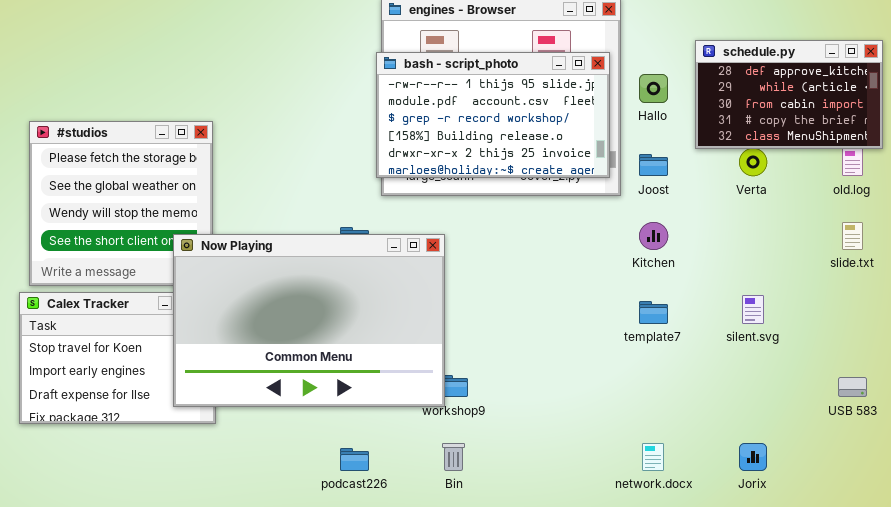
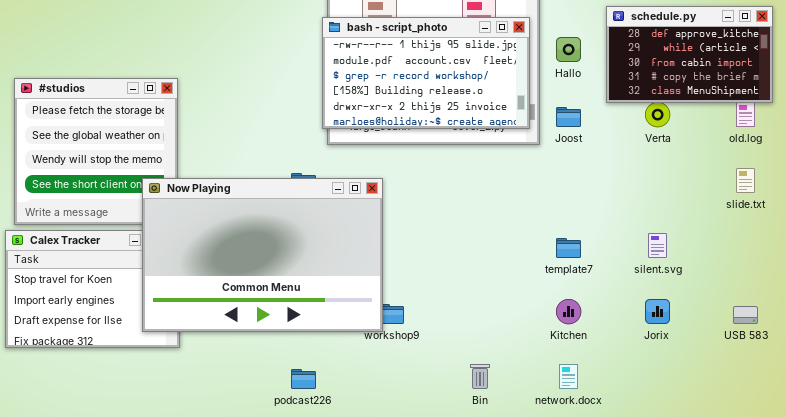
Kitchen: [639,222,668,250] -> [556,299,581,324], moved
Bin: [442,443,465,471] -> [470,364,490,389], moved
Jorix: [739,443,767,471] -> [645,299,670,324], moved

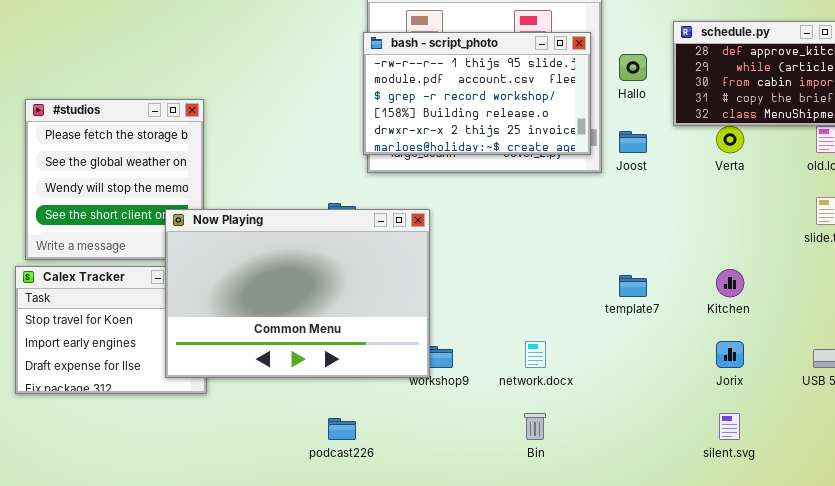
silent.svg: [648,233,667,258] -> [719,413,740,440], moved
Kitchen: [556,299,581,324] -> [716,269,744,297], moved
network.docx: [559,364,578,389] -> [525,341,546,368], moved

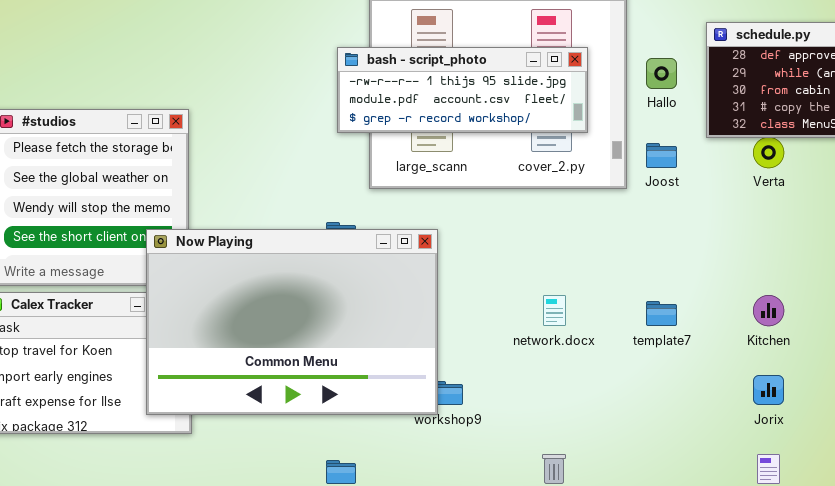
bash - script_photo: [363,32,591,155] -> [337,47,588,133], moved, resized
network.docx: [525,341,546,368] -> [543,295,566,326], moved

